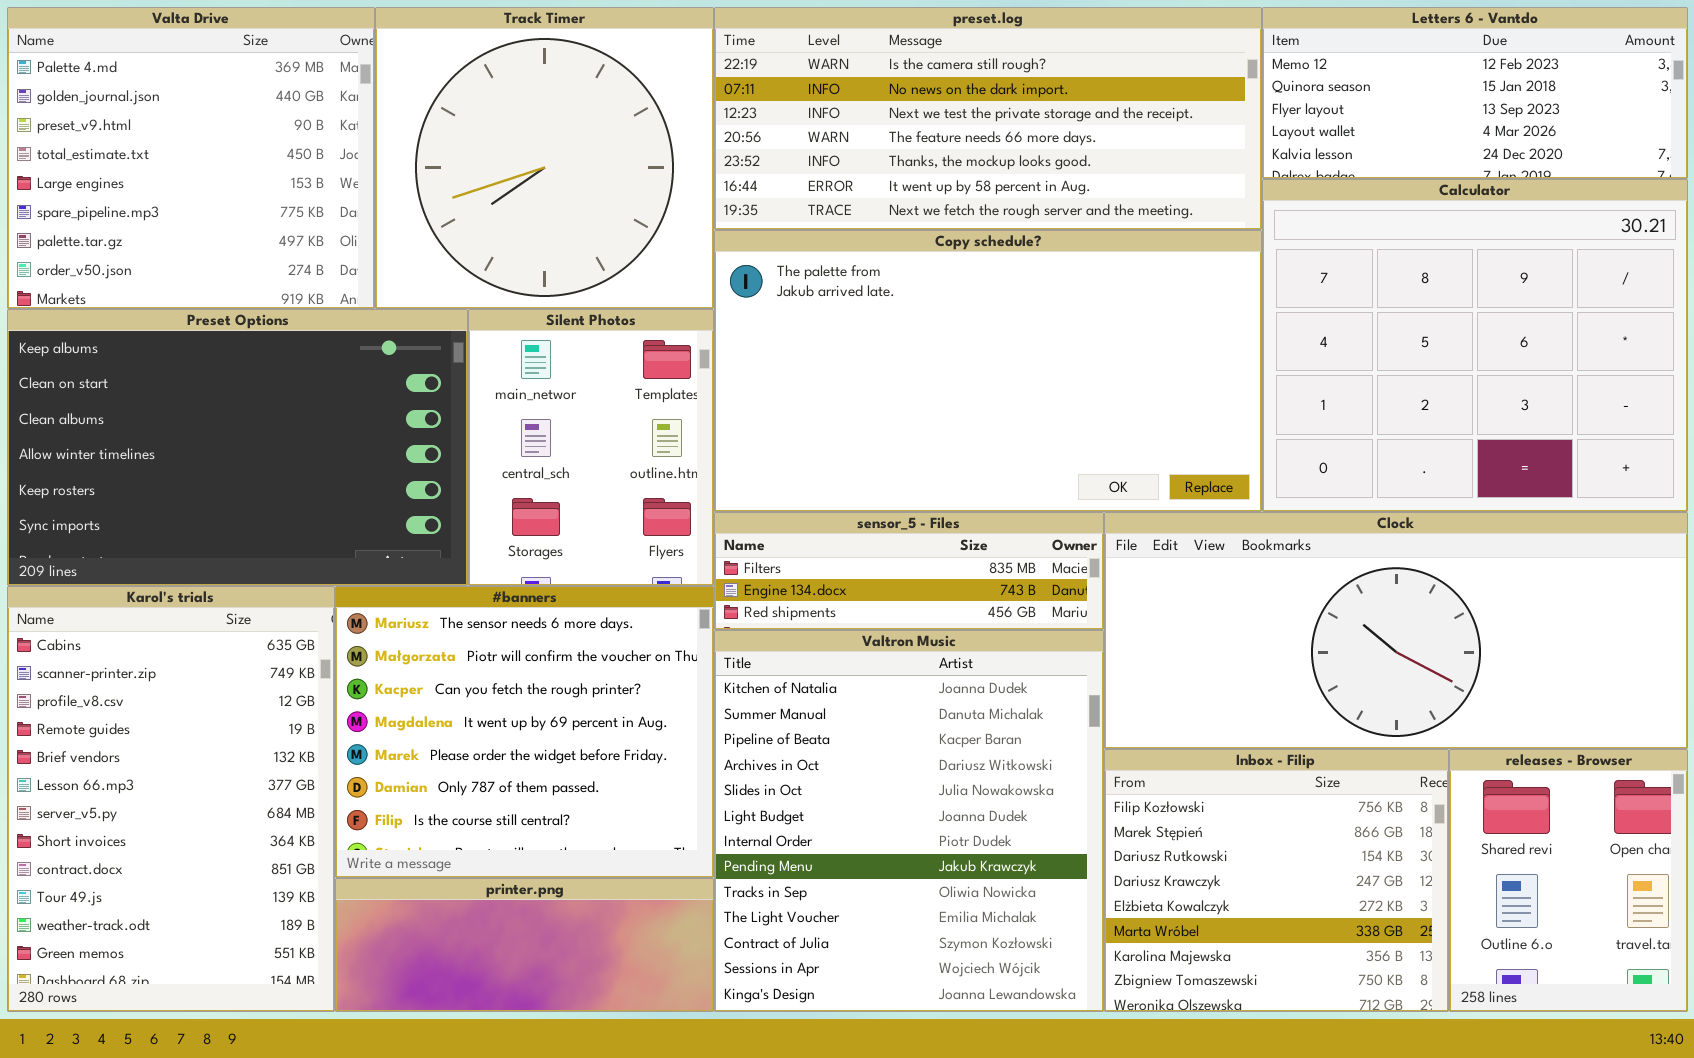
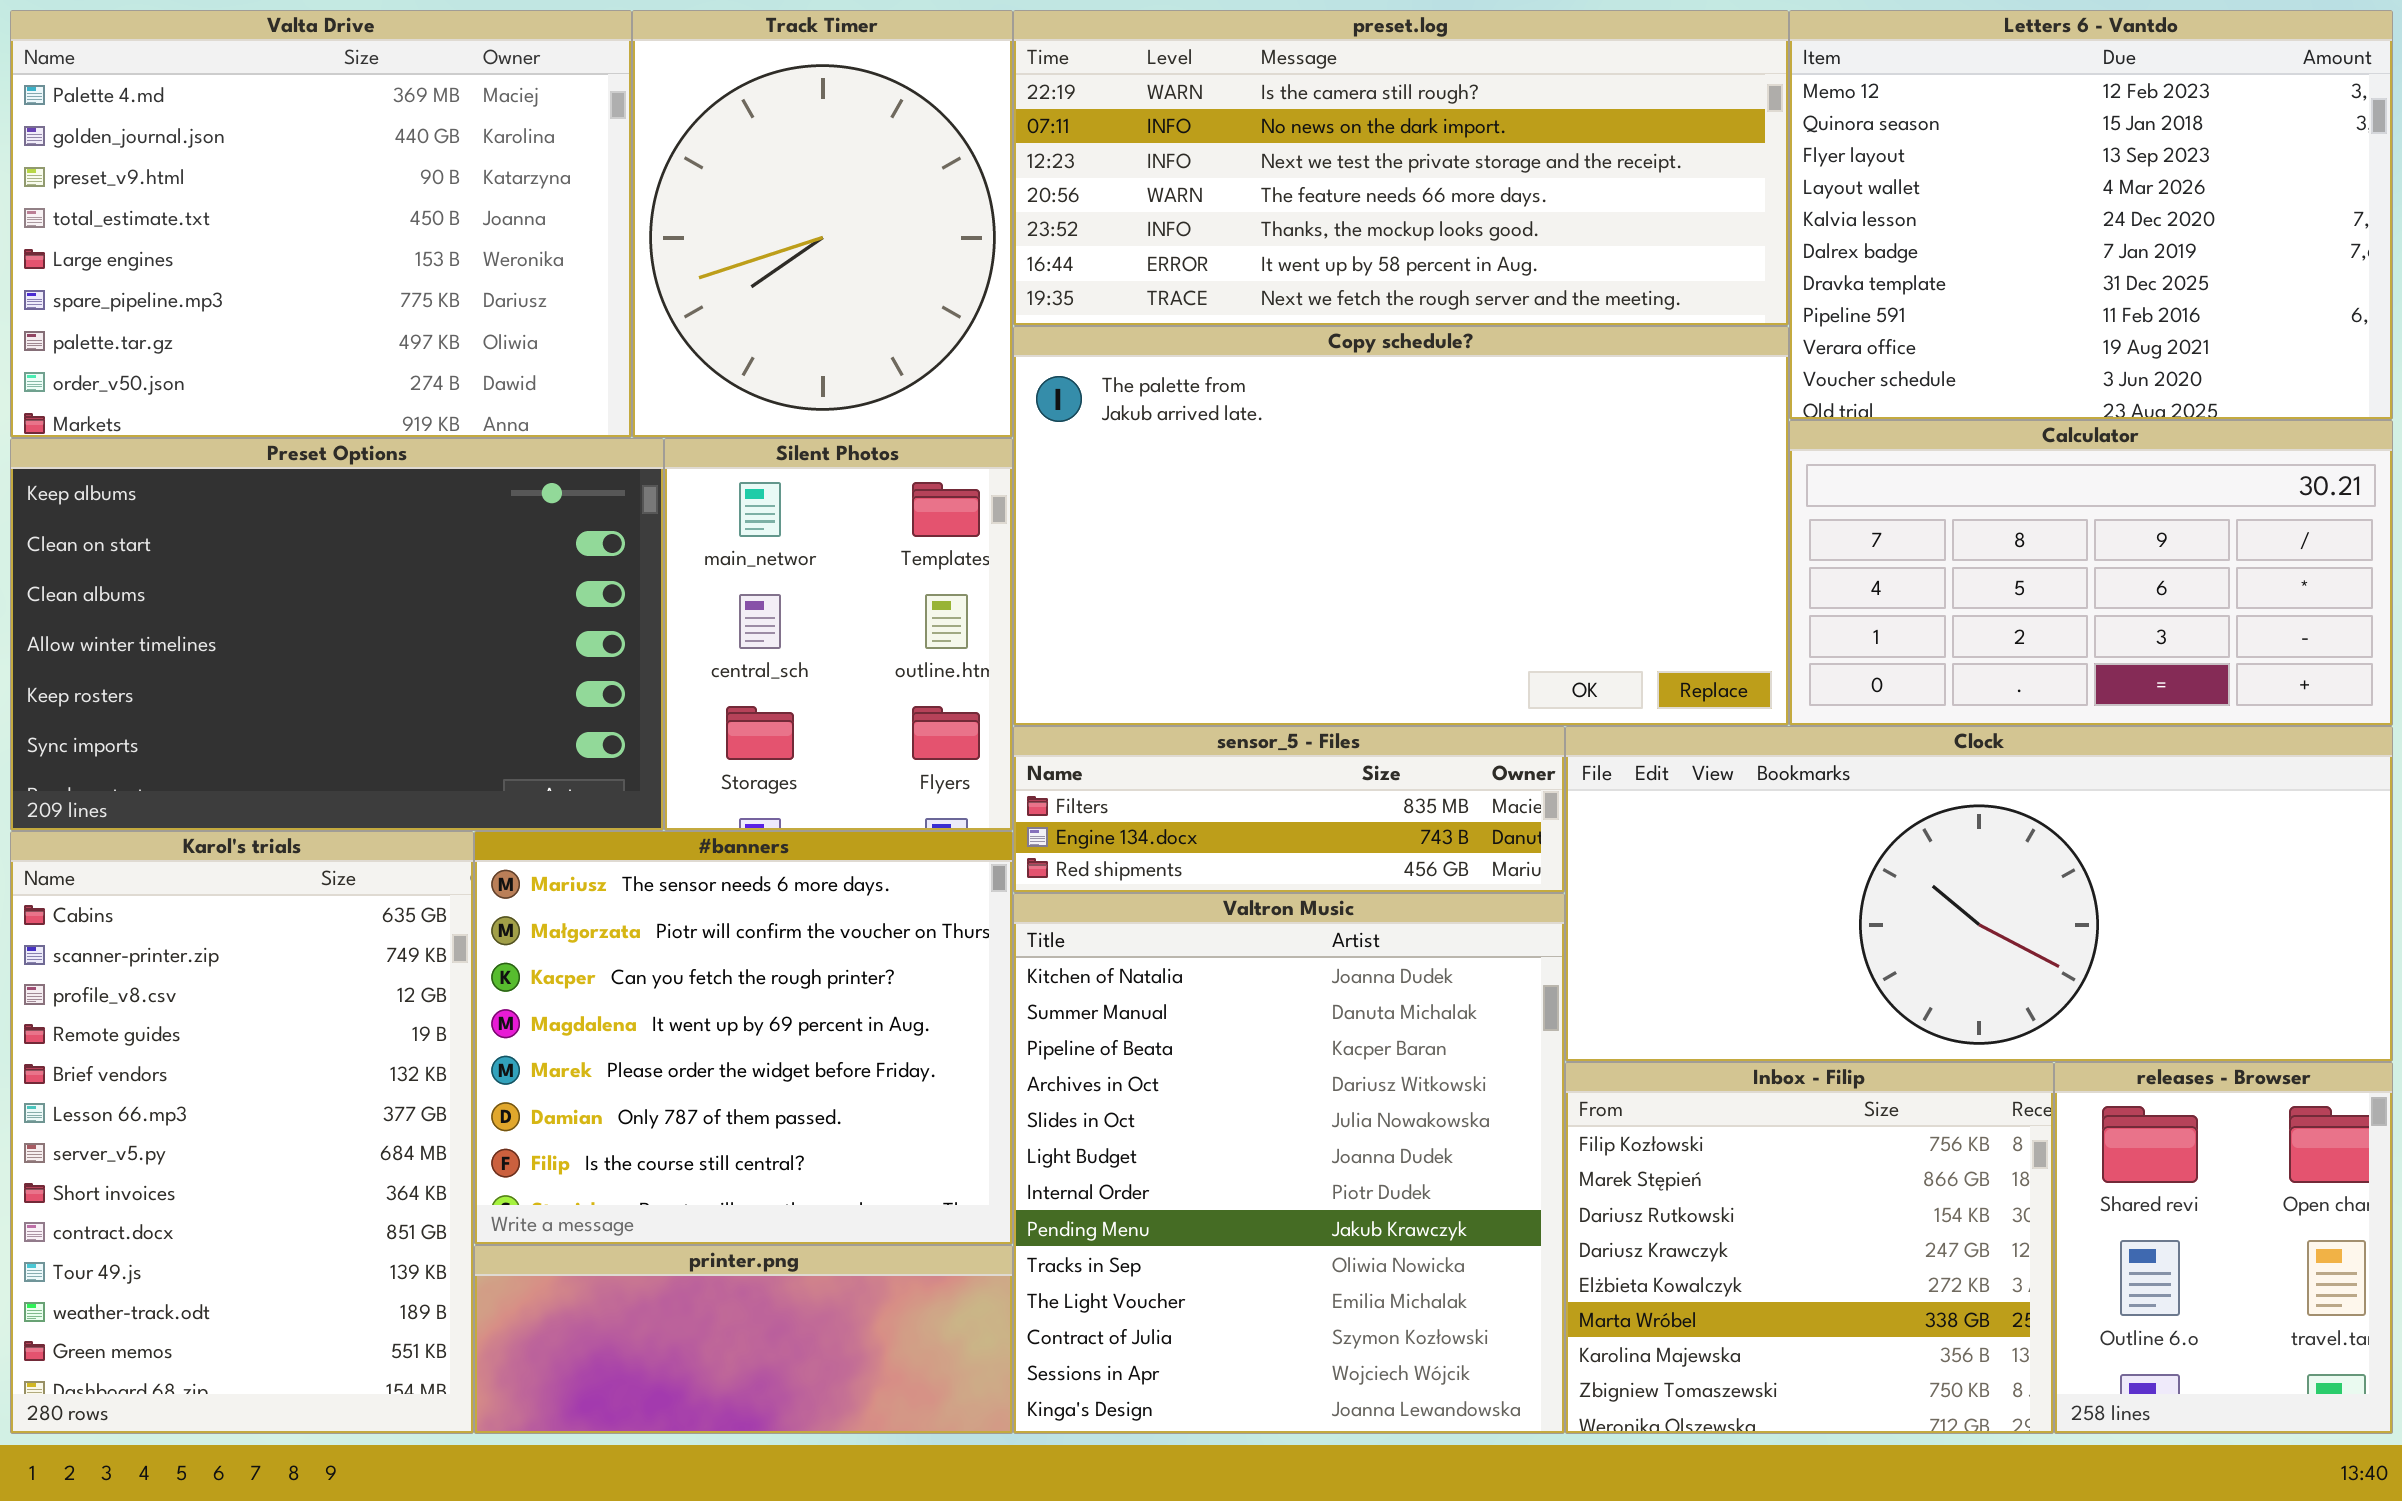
Valta Drive: [7,7,375,309] -> [10,10,632,438], resized
Track Timer: [375,7,714,309] -> [632,10,1013,438], resized
Letters 6 - Vantdo: [1262,7,1688,179] -> [1789,10,2393,420], resized
Calculator: [1262,179,1688,512] -> [1789,420,2393,726], resized

